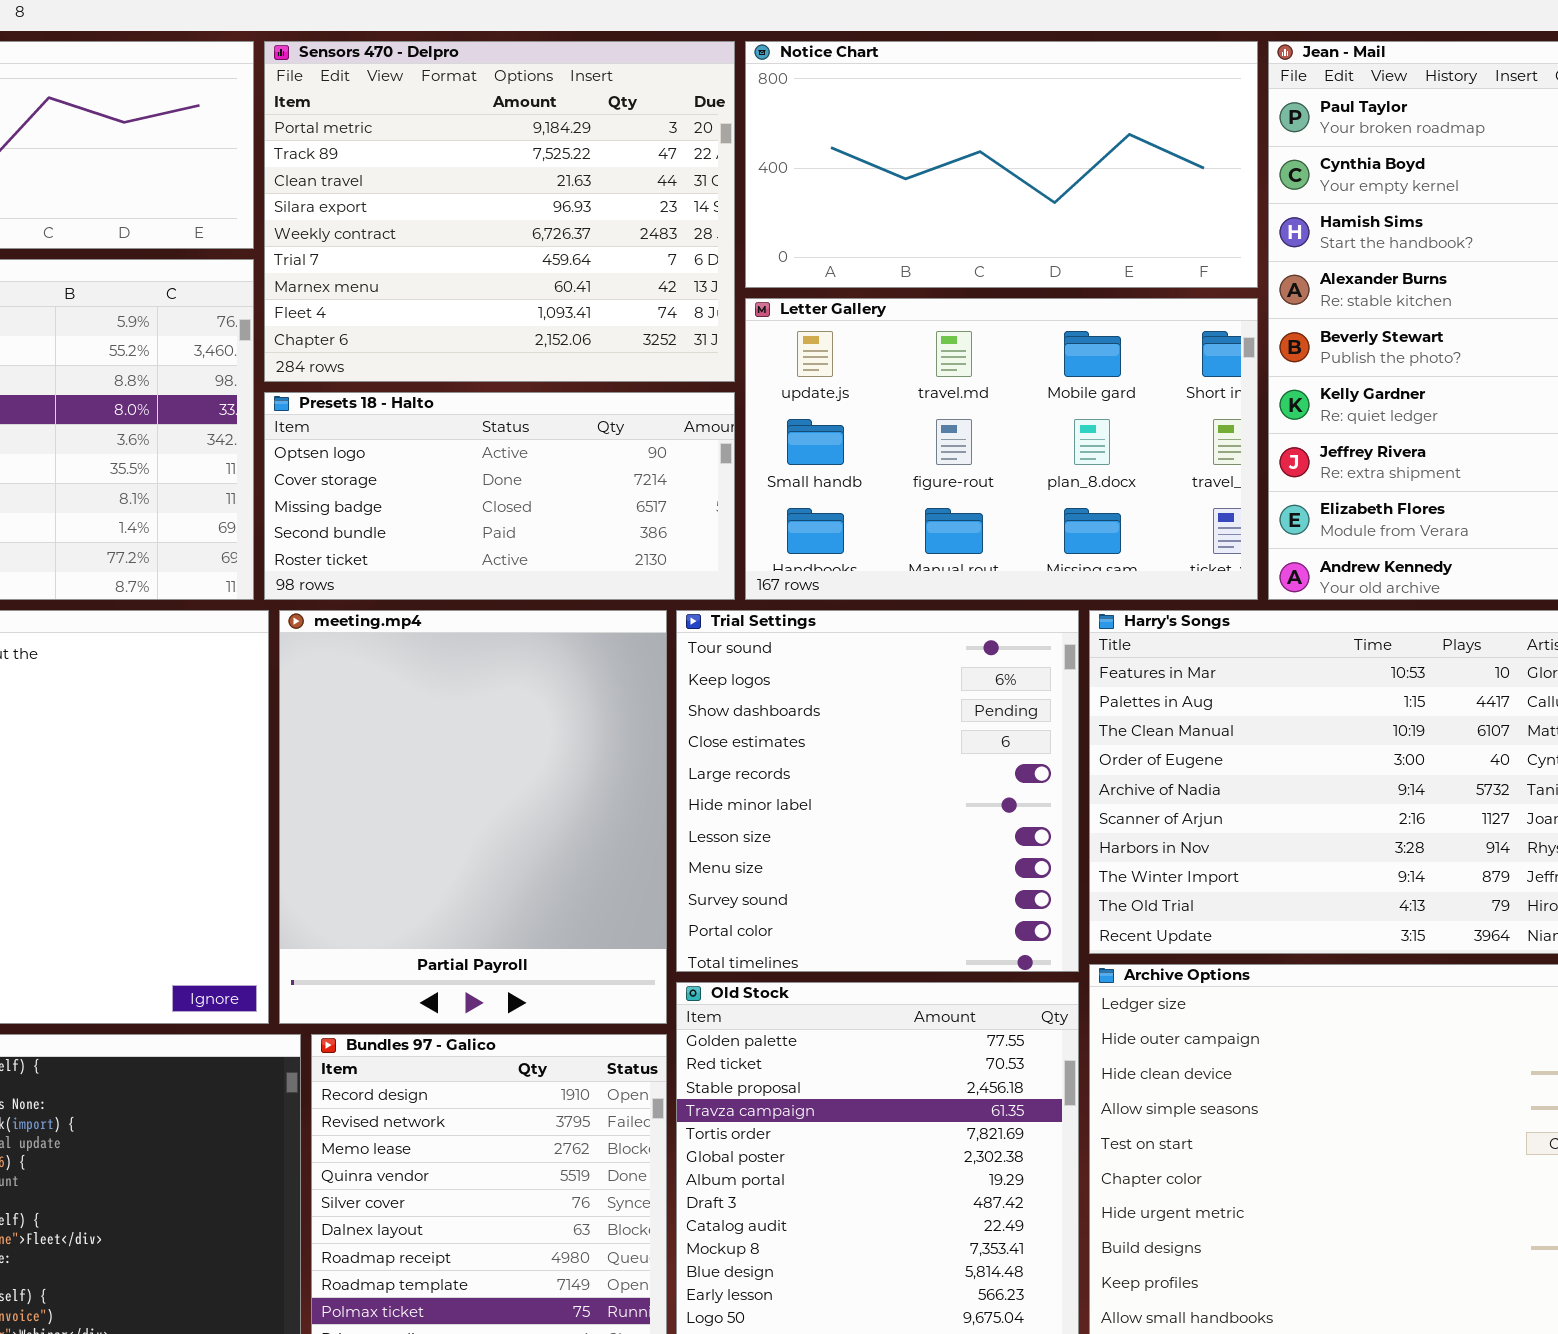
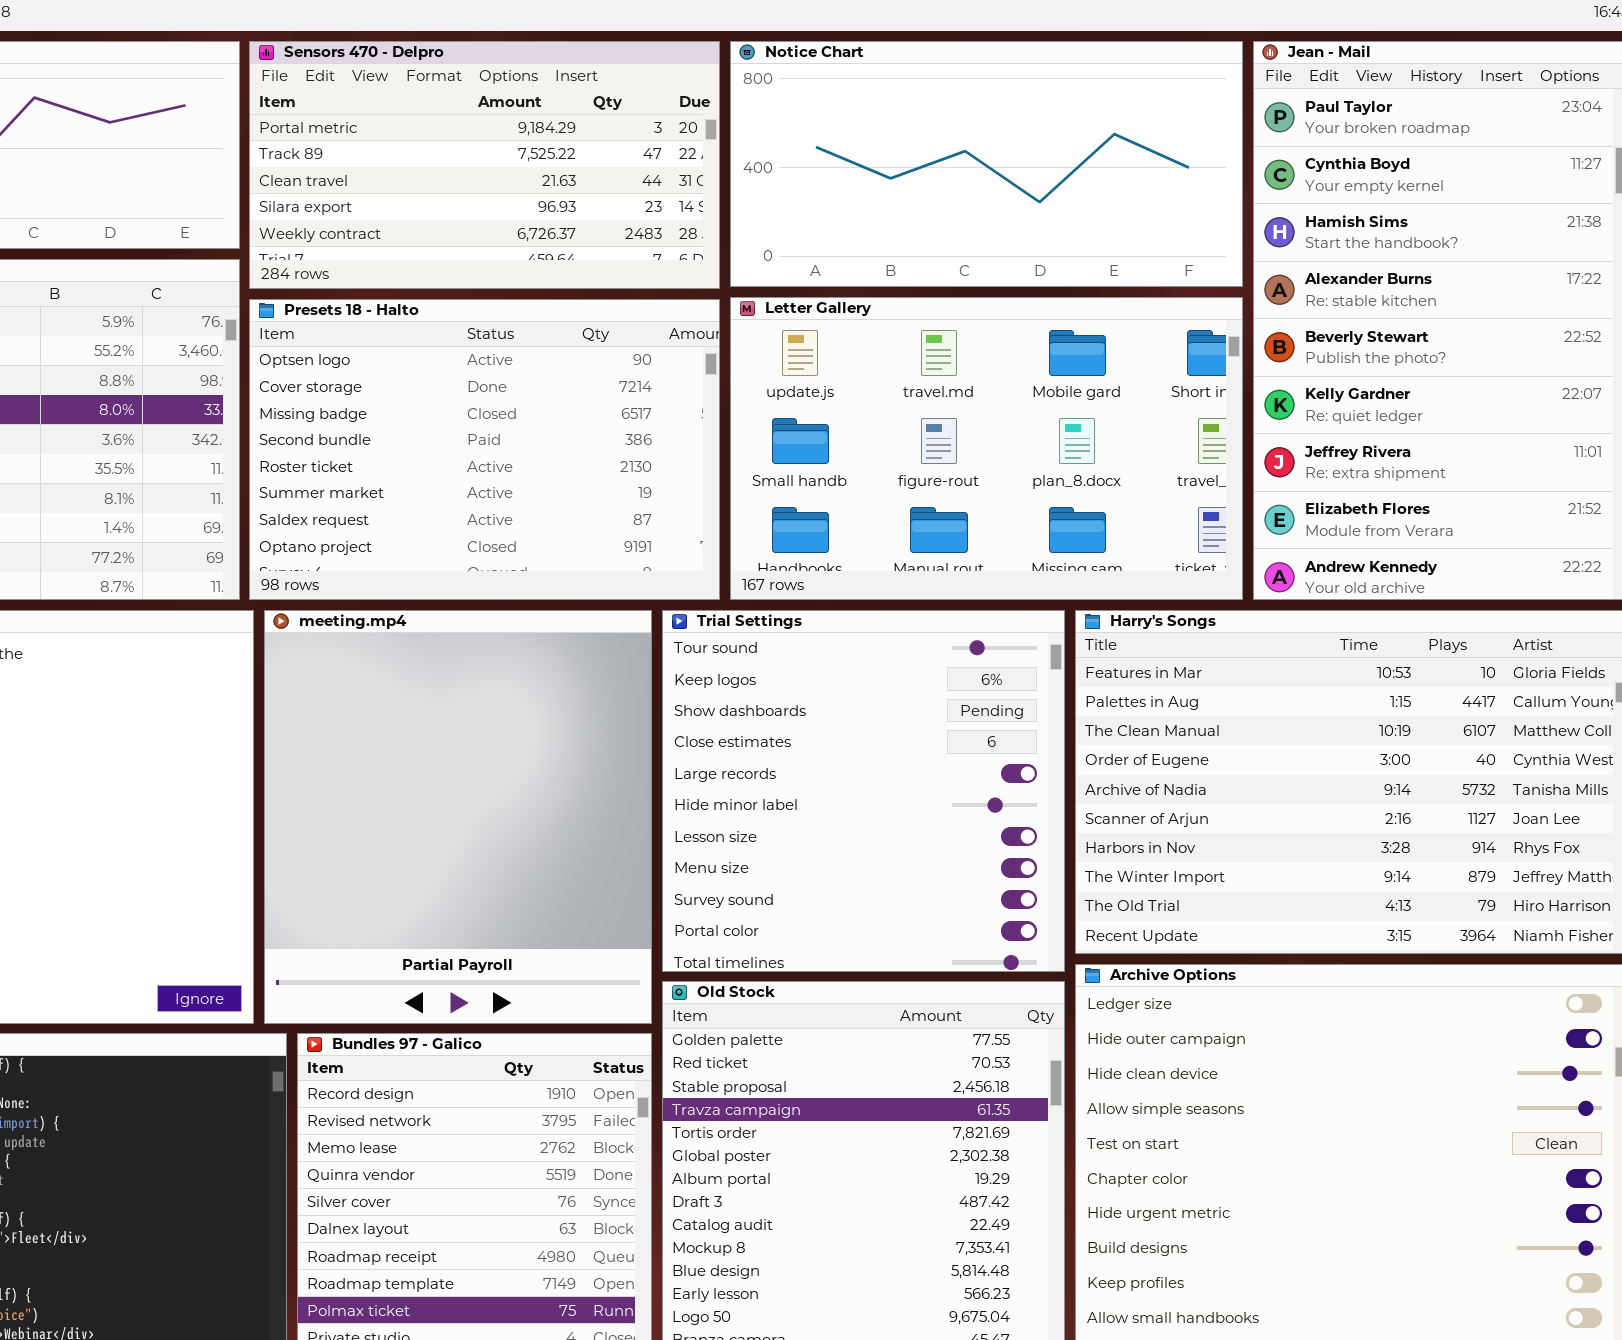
Sensors 470 - Delpro: [264,41,735,382] -> [249,41,720,289], resized
Presets 18 - Halto: [264,392,735,600] -> [249,299,720,600], resized

